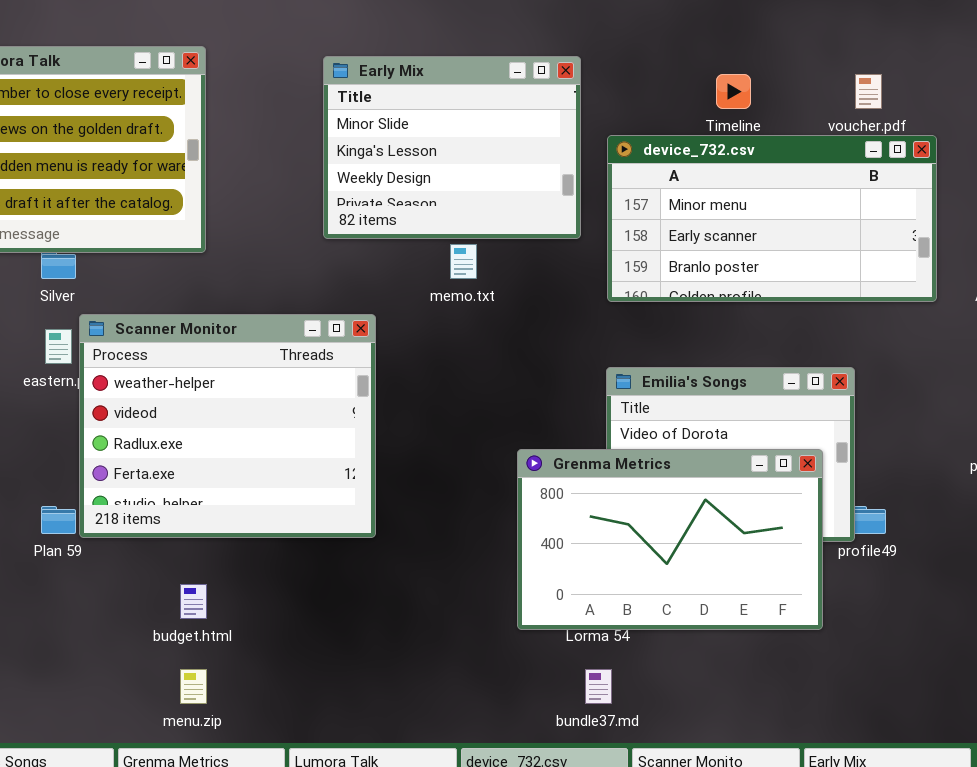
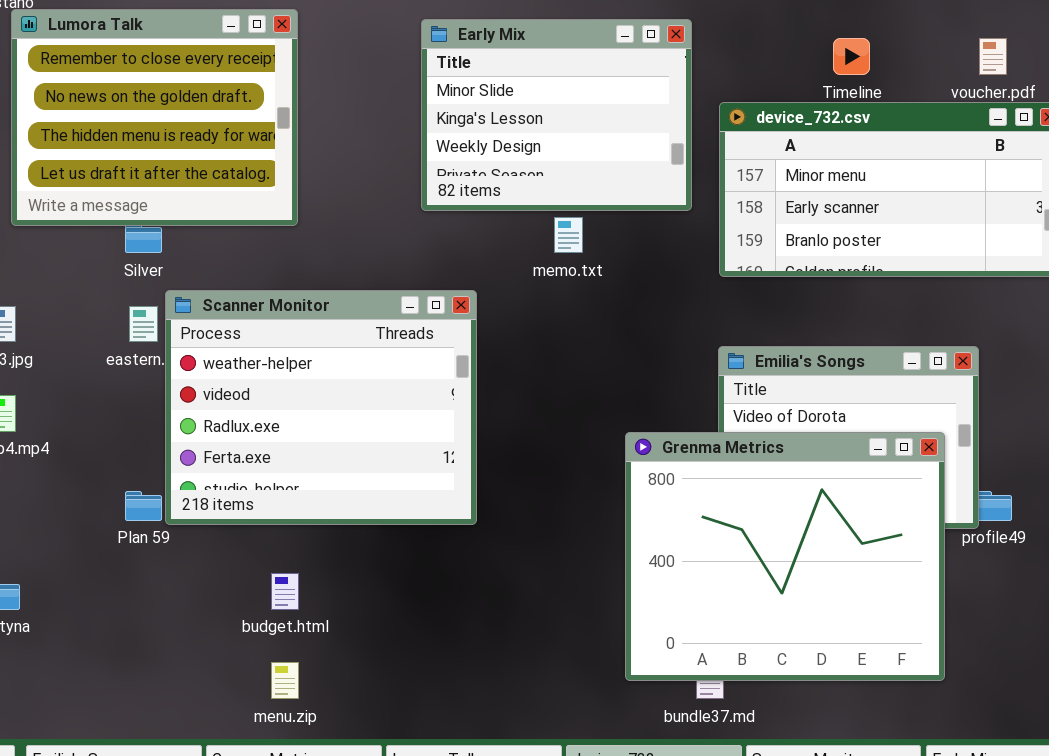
Grenma Metrics: [517,449,823,630] -> [625,432,945,681], resized

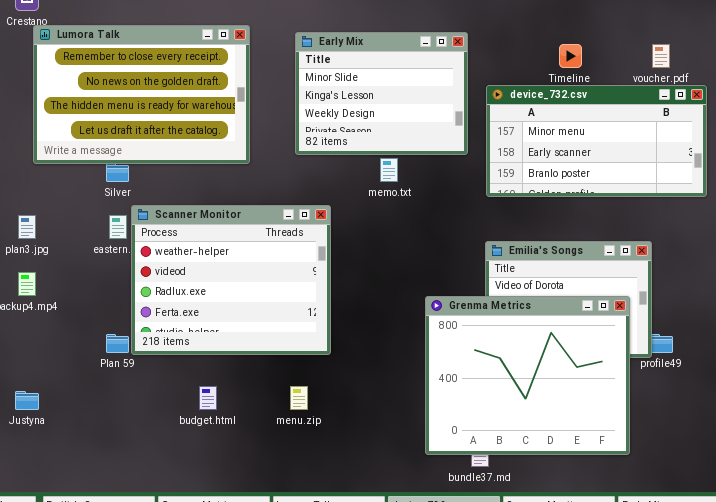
Lumora Talk: [11,9,298,226] -> [33,25,250,164], resized
menu.zip: [271,662,299,699] -> [290,386,308,410], moved

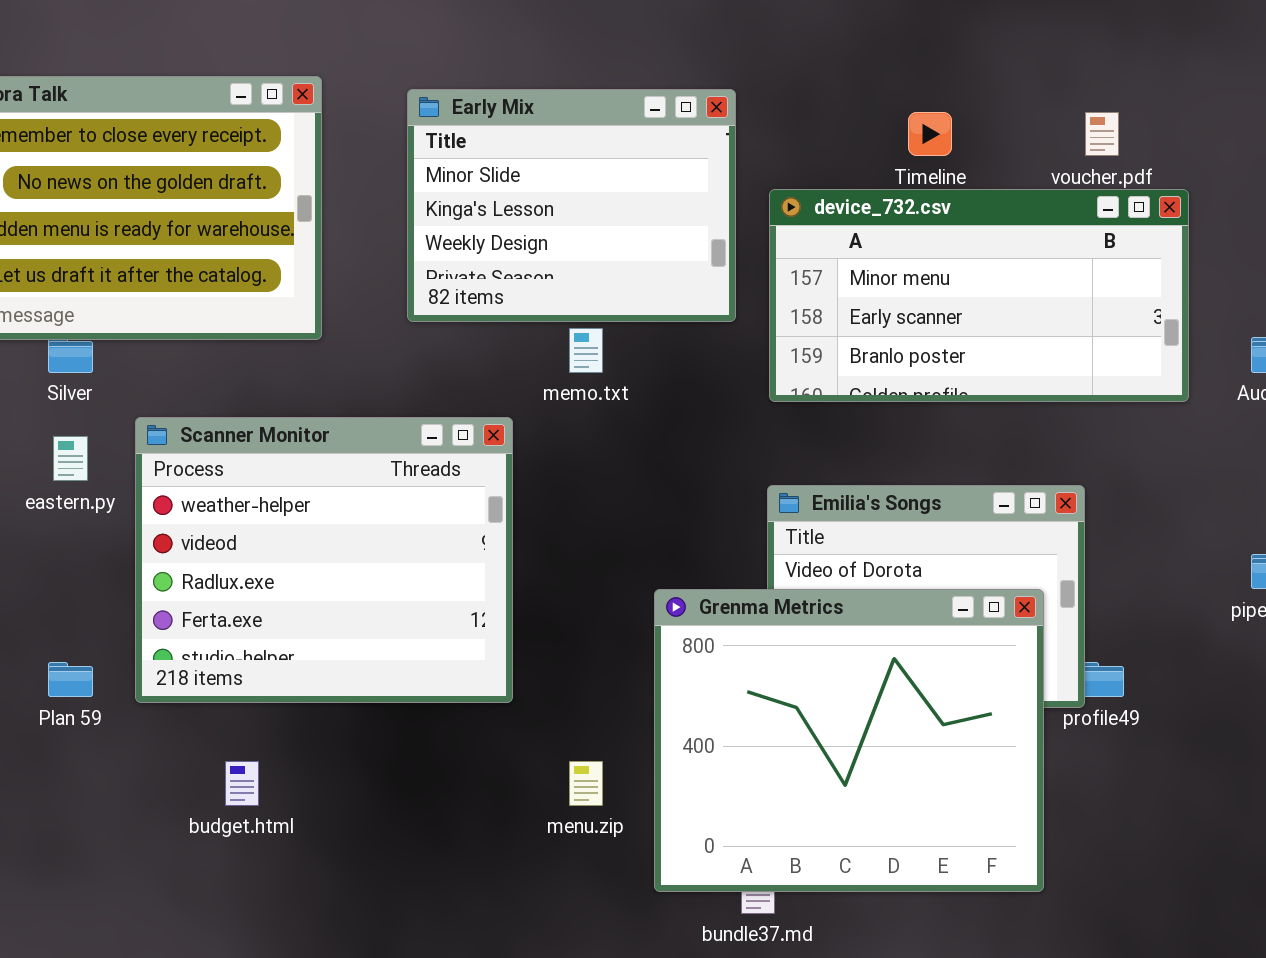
Scanner Monitor: [131,205,331,355] -> [135,417,513,703], moved
menu.zip: [290,386,308,410] -> [569,761,603,806], moved

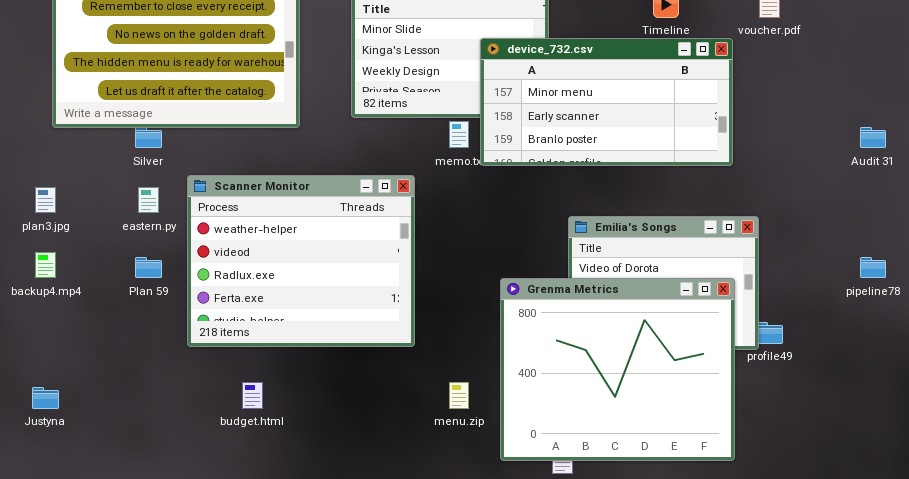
device_732.csv: [769,189,1189,402] -> [480,38,733,166], moved
Plan 59: [48,662,93,697] -> [135,257,162,278], moved

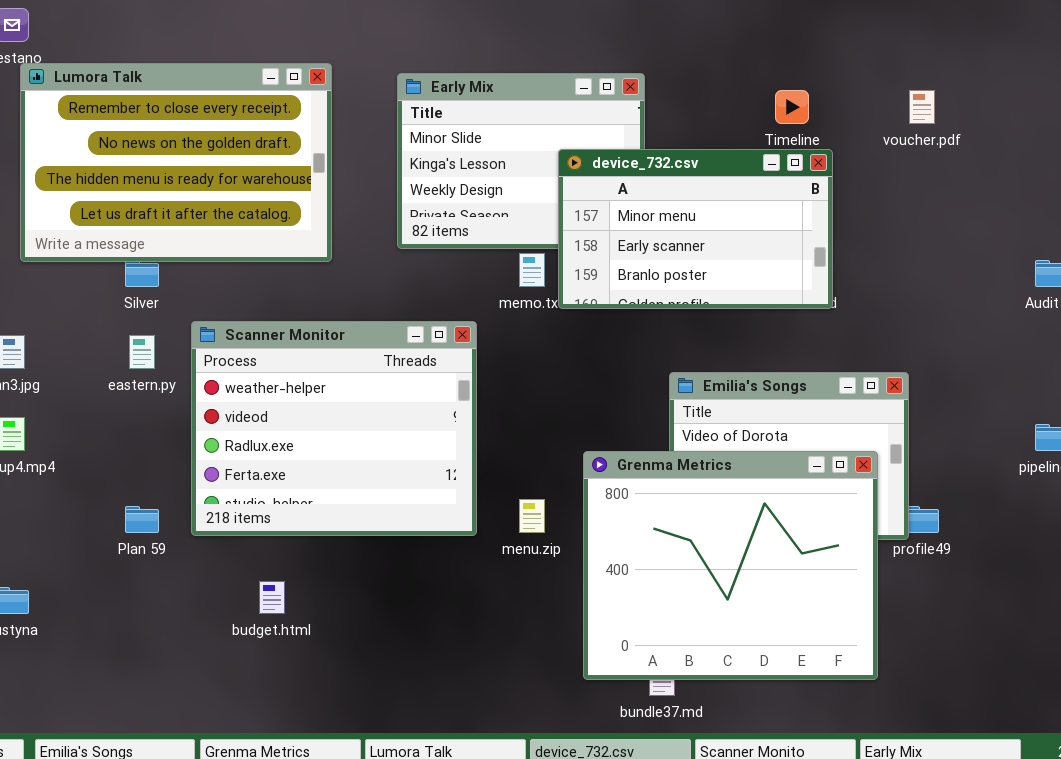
device_732.csv: [480,38,733,166] -> [558,149,833,309], resized
Plan 59: [135,257,162,278] -> [125,506,159,533], moved
menu.zip: [449,382,469,409] -> [519,499,545,533], moved

